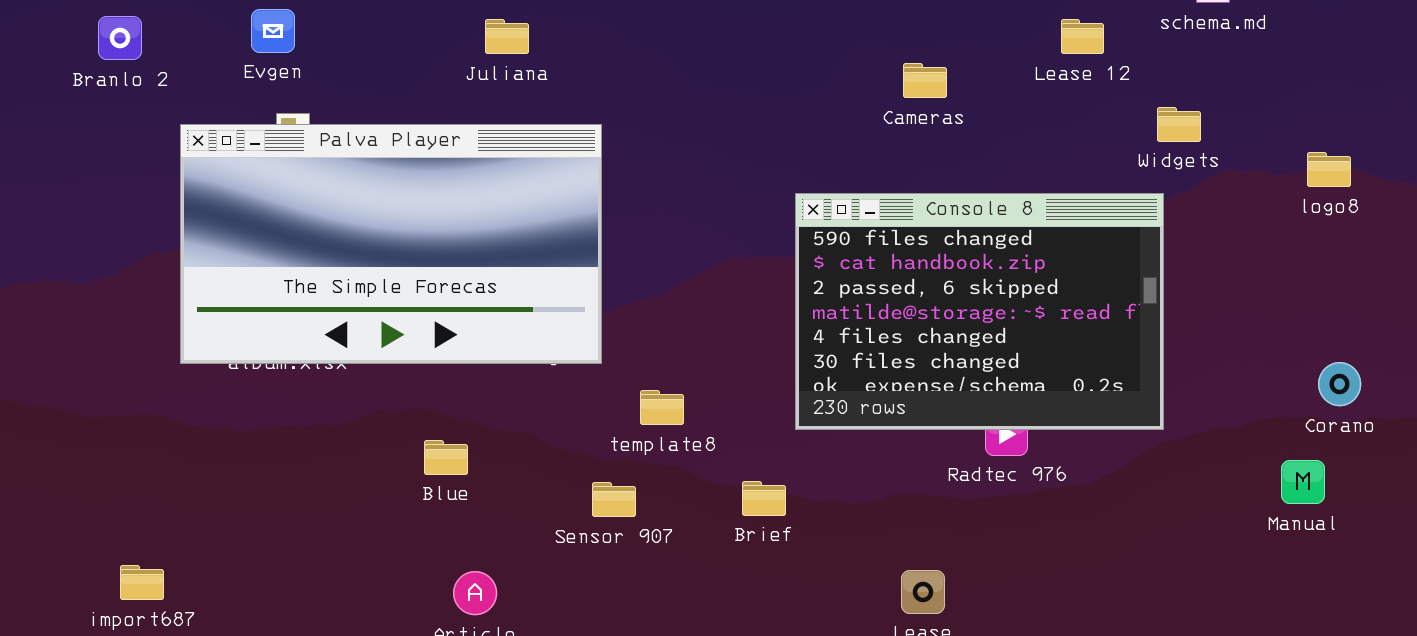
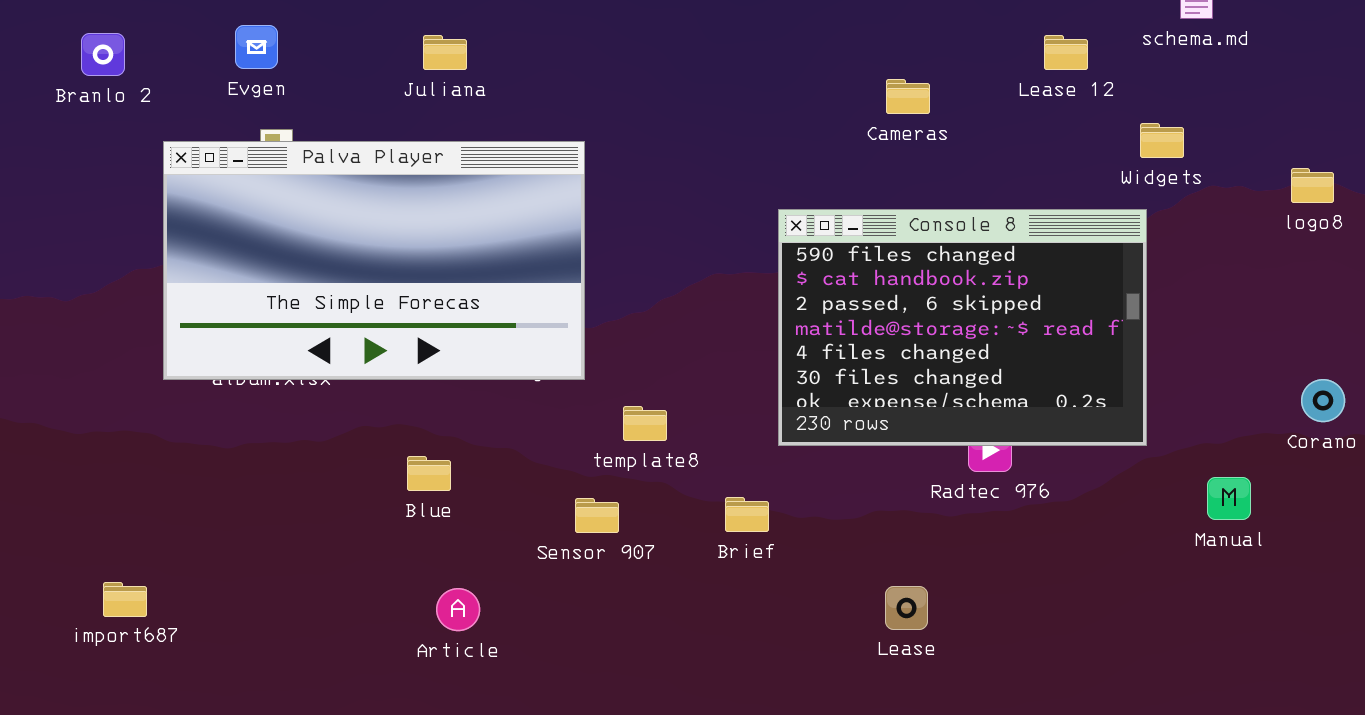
Juliana: [485,19,529,54] -> [423,35,467,70], moved
Manual: [1281,460,1325,504] -> [1207,477,1251,520], moved

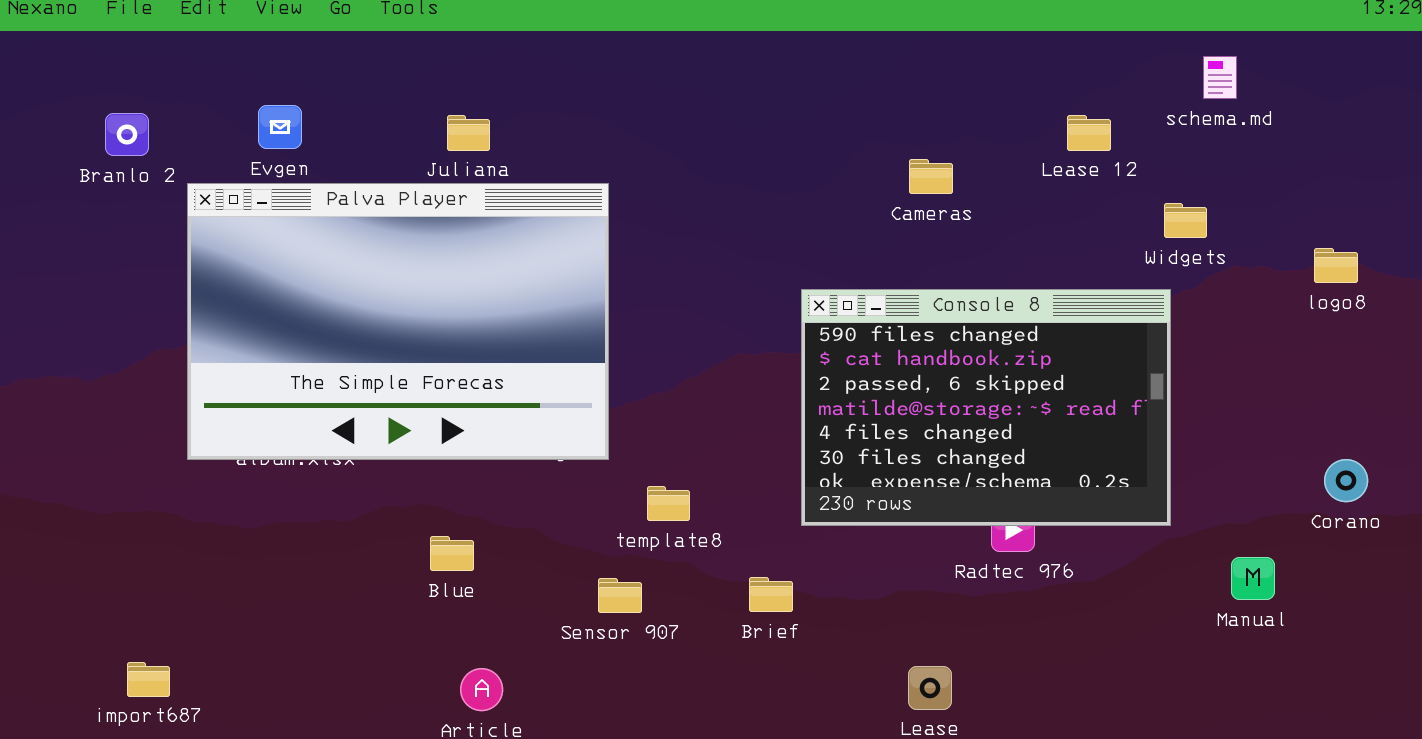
Palva Player: [163,141,585,380] -> [187,183,609,460], resized

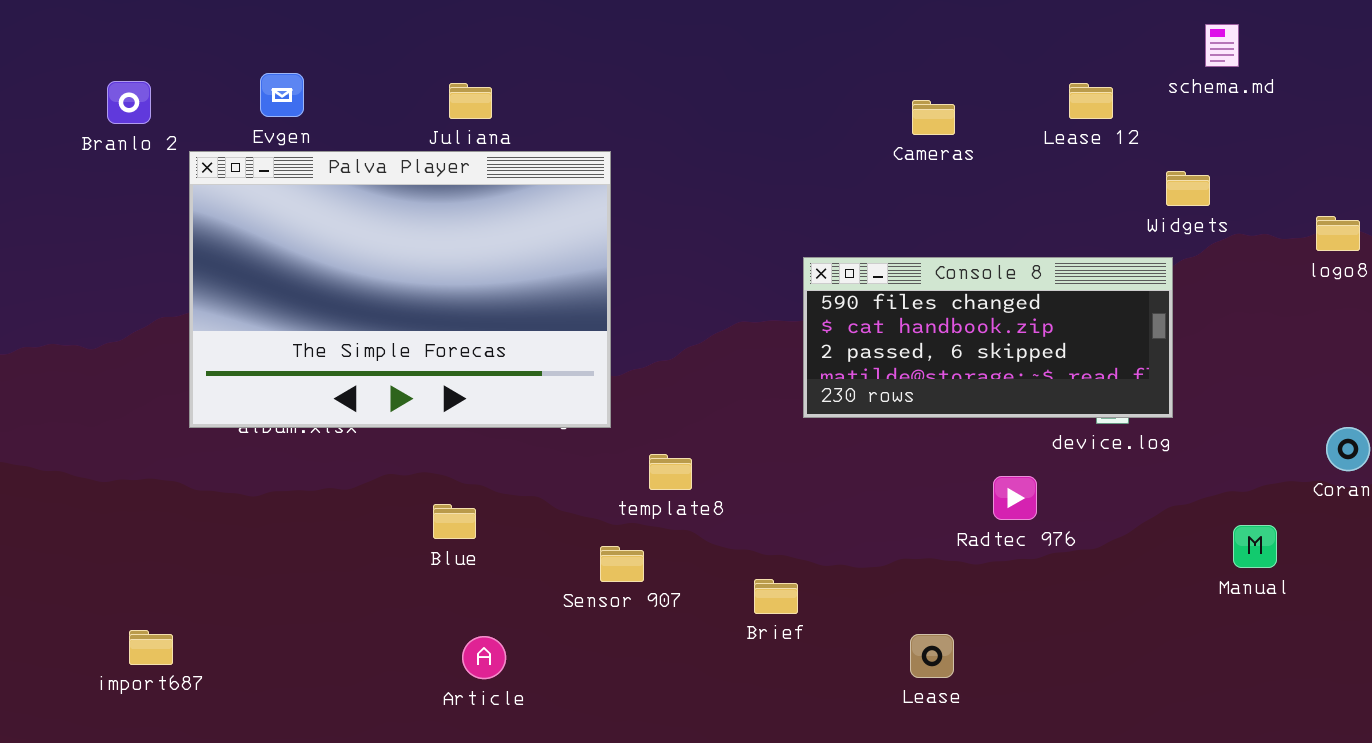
Cameras: [909,159,953,194] -> [912,100,955,135], moved
Console 8: [801,289,1171,526] -> [803,257,1173,418], resized
Brief: [749,577,793,612] -> [754,579,798,614], moved

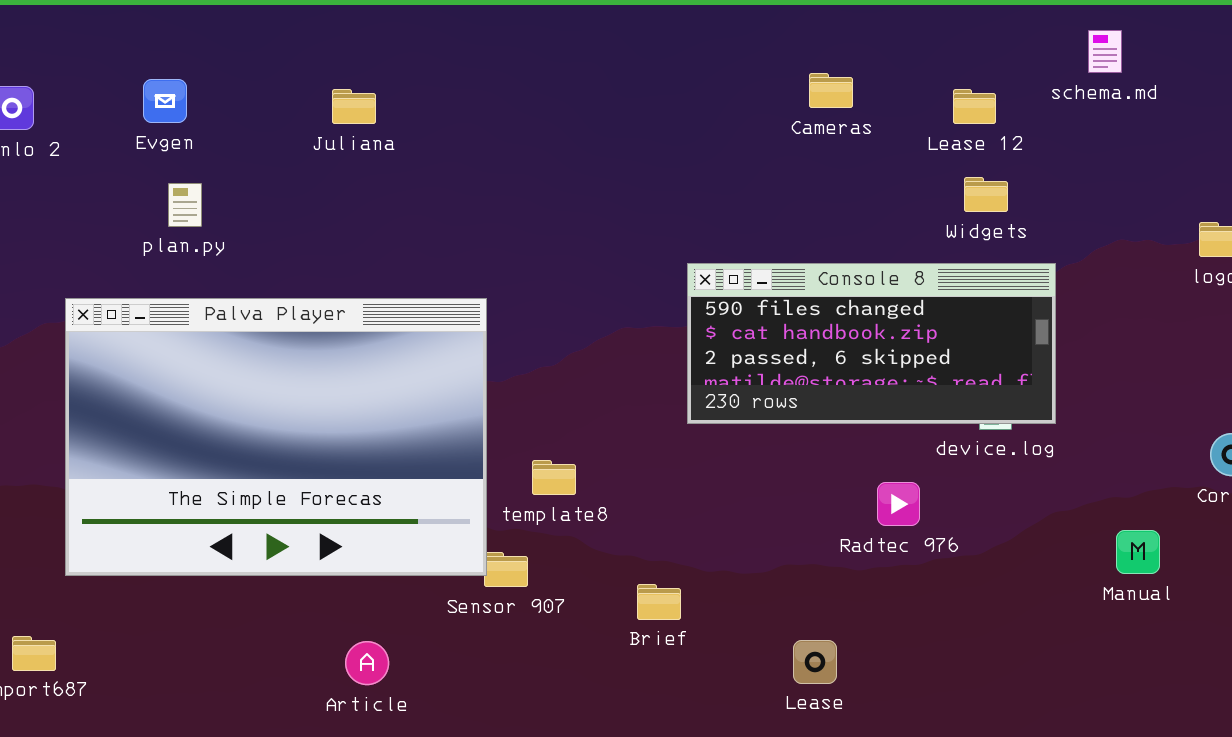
Cameras: [912,100,955,135] -> [809,73,853,108], moved
Palva Player: [189,151,611,428] -> [65,298,487,576], moved
Widgets: [1166,171,1210,206] -> [964,177,1008,212], moved

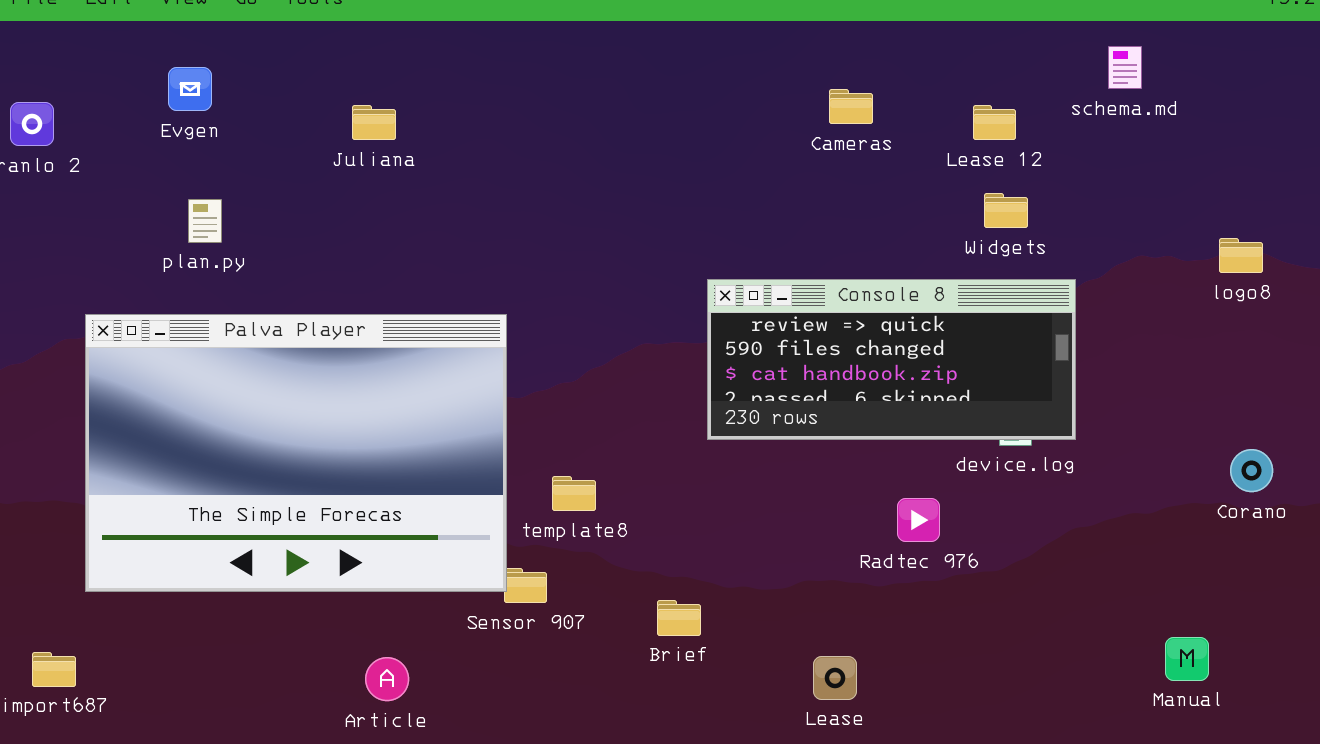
Evgen: [143,79,187,123] -> [168,67,212,111], moved
Console 8: [687,263,1056,424] -> [707,279,1076,440], scrolled up 1 row
Manual: [1116,530,1160,574] -> [1165,637,1209,681], moved

